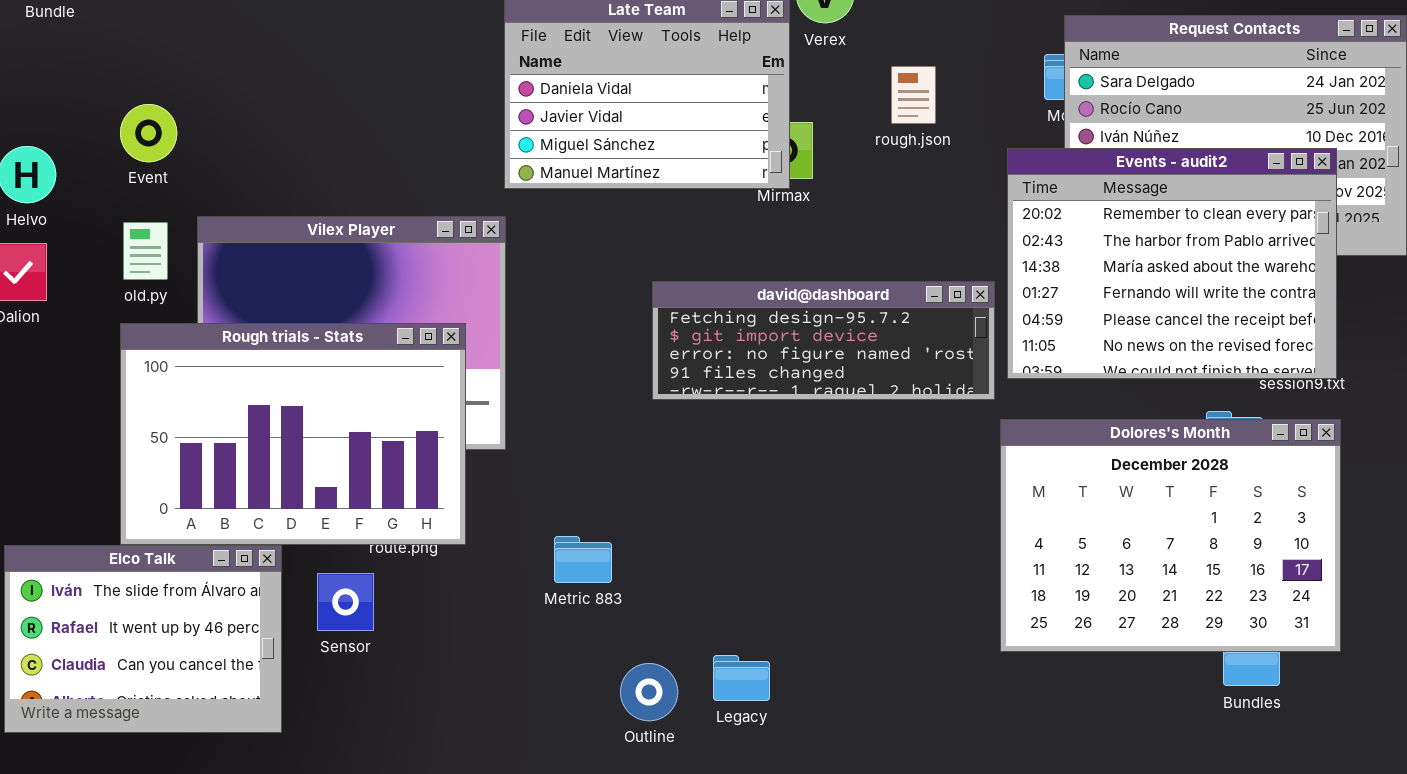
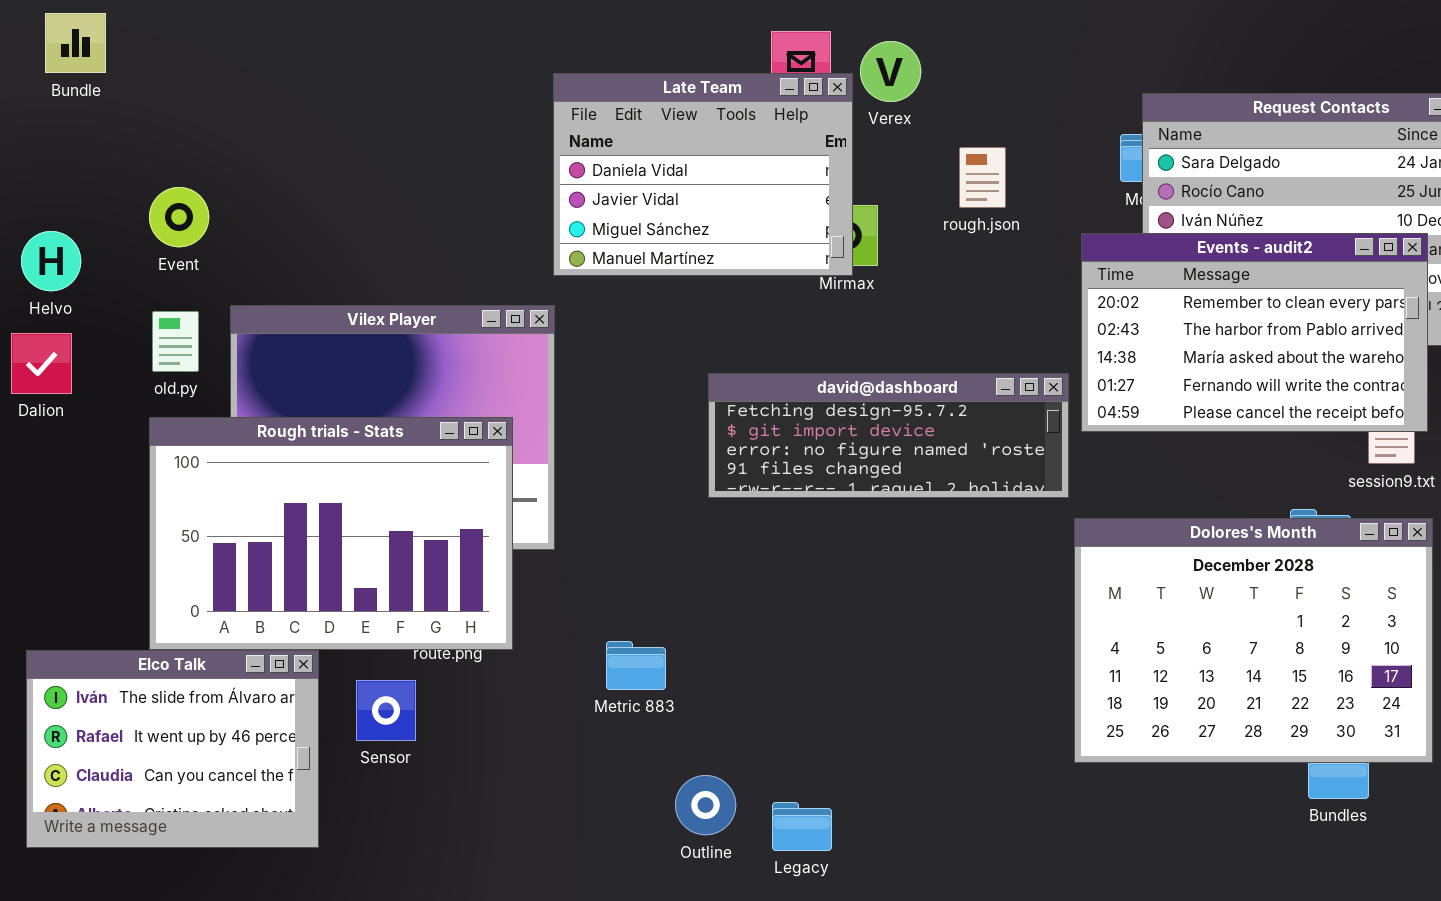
Events - audit2: [1007,148,1337,379] -> [1081,233,1428,432], resized
Legacy: [713,655,770,701] -> [772,802,832,851], moved

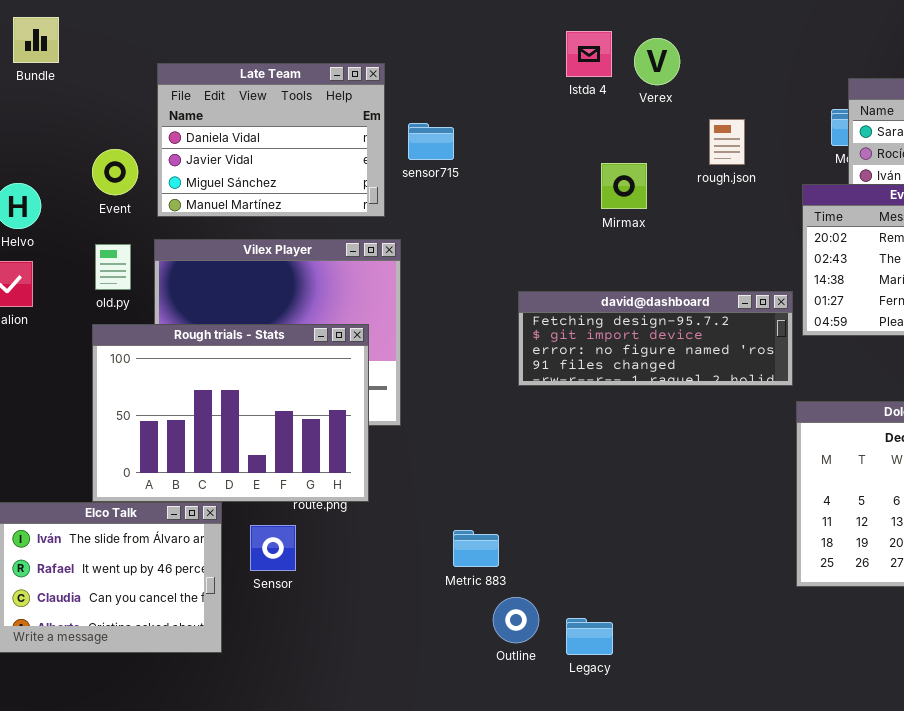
Late Team: [553,73,853,276] -> [157,63,385,217], moved
Metric 883: [606,641,666,690] -> [453,530,499,567], moved

